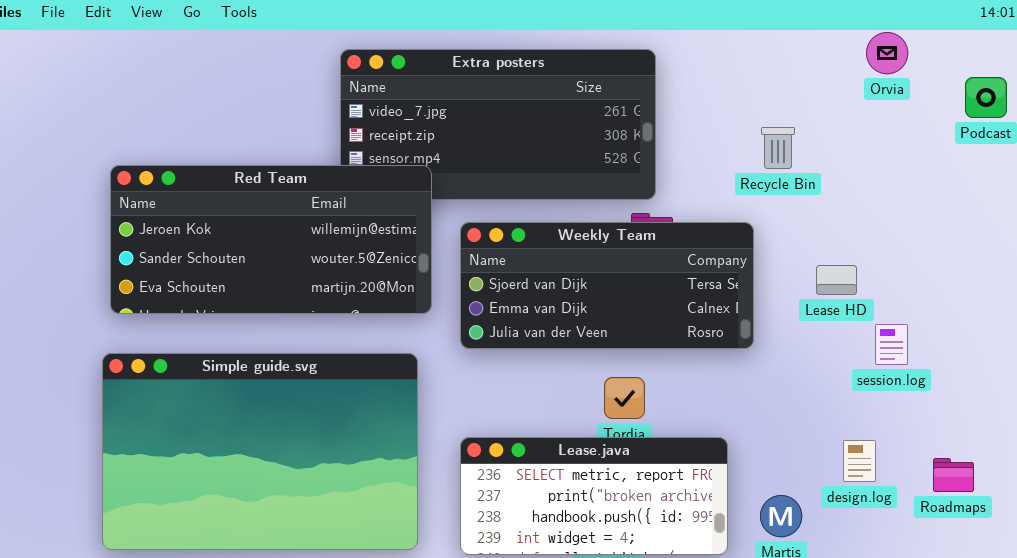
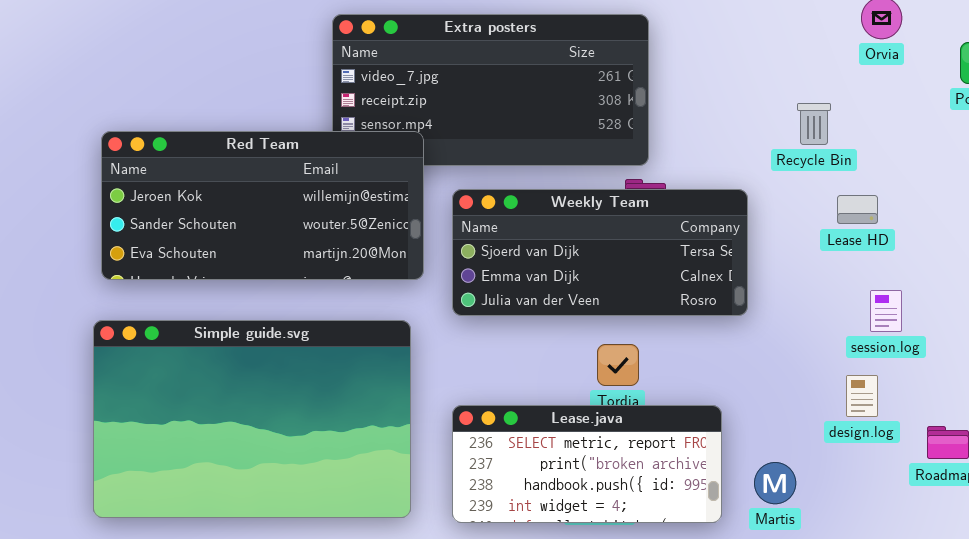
Recycle Bin: [761,127,795,169] -> [797,103,831,145], moved
Lease HD: [816,265,857,295] -> [837,195,878,224], moved
design.log: [843,440,876,482] -> [846,375,878,417], moved

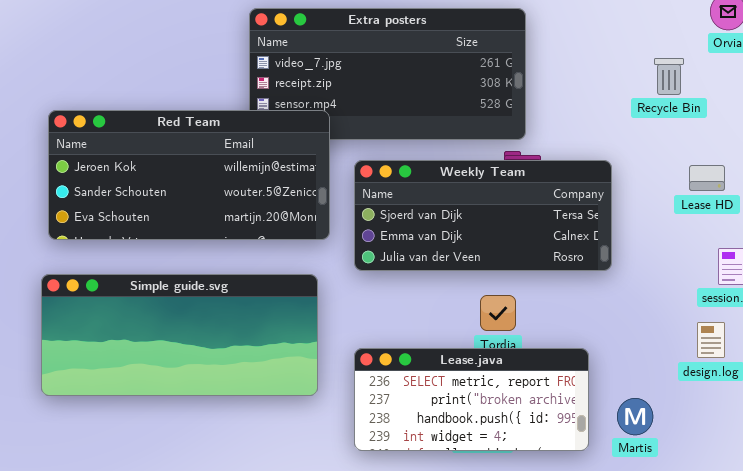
Recycle Bin: [797,103,831,145] -> [654,58,684,95], moved
Simple guide.svg: [93,320,411,518] -> [41,274,318,396], resized

